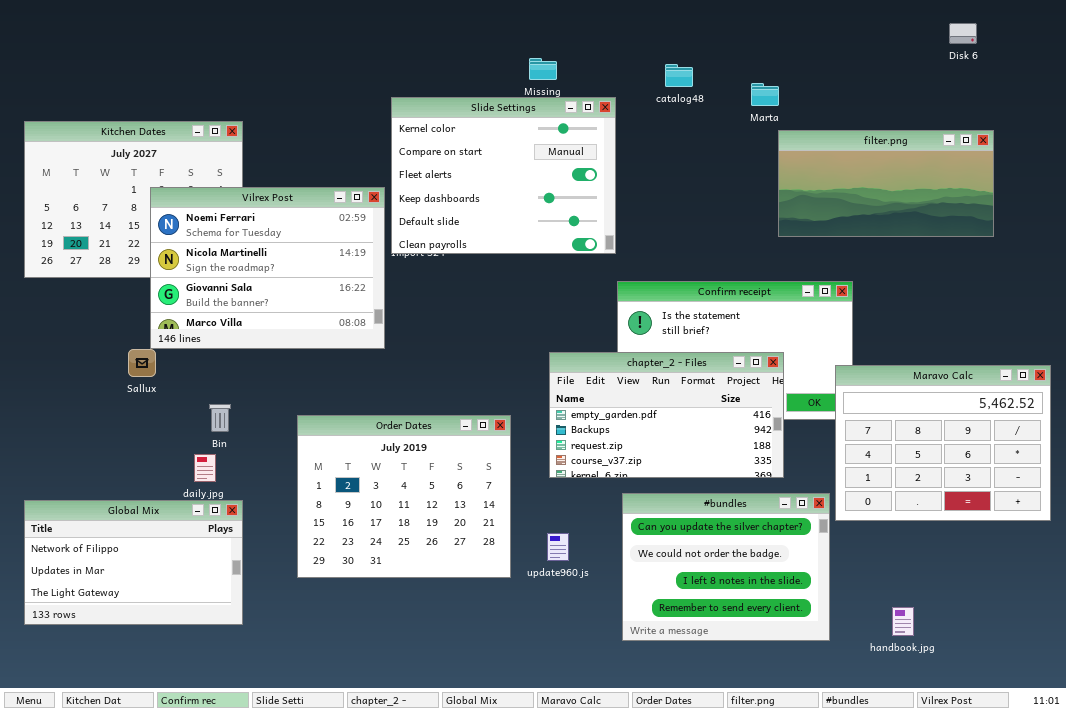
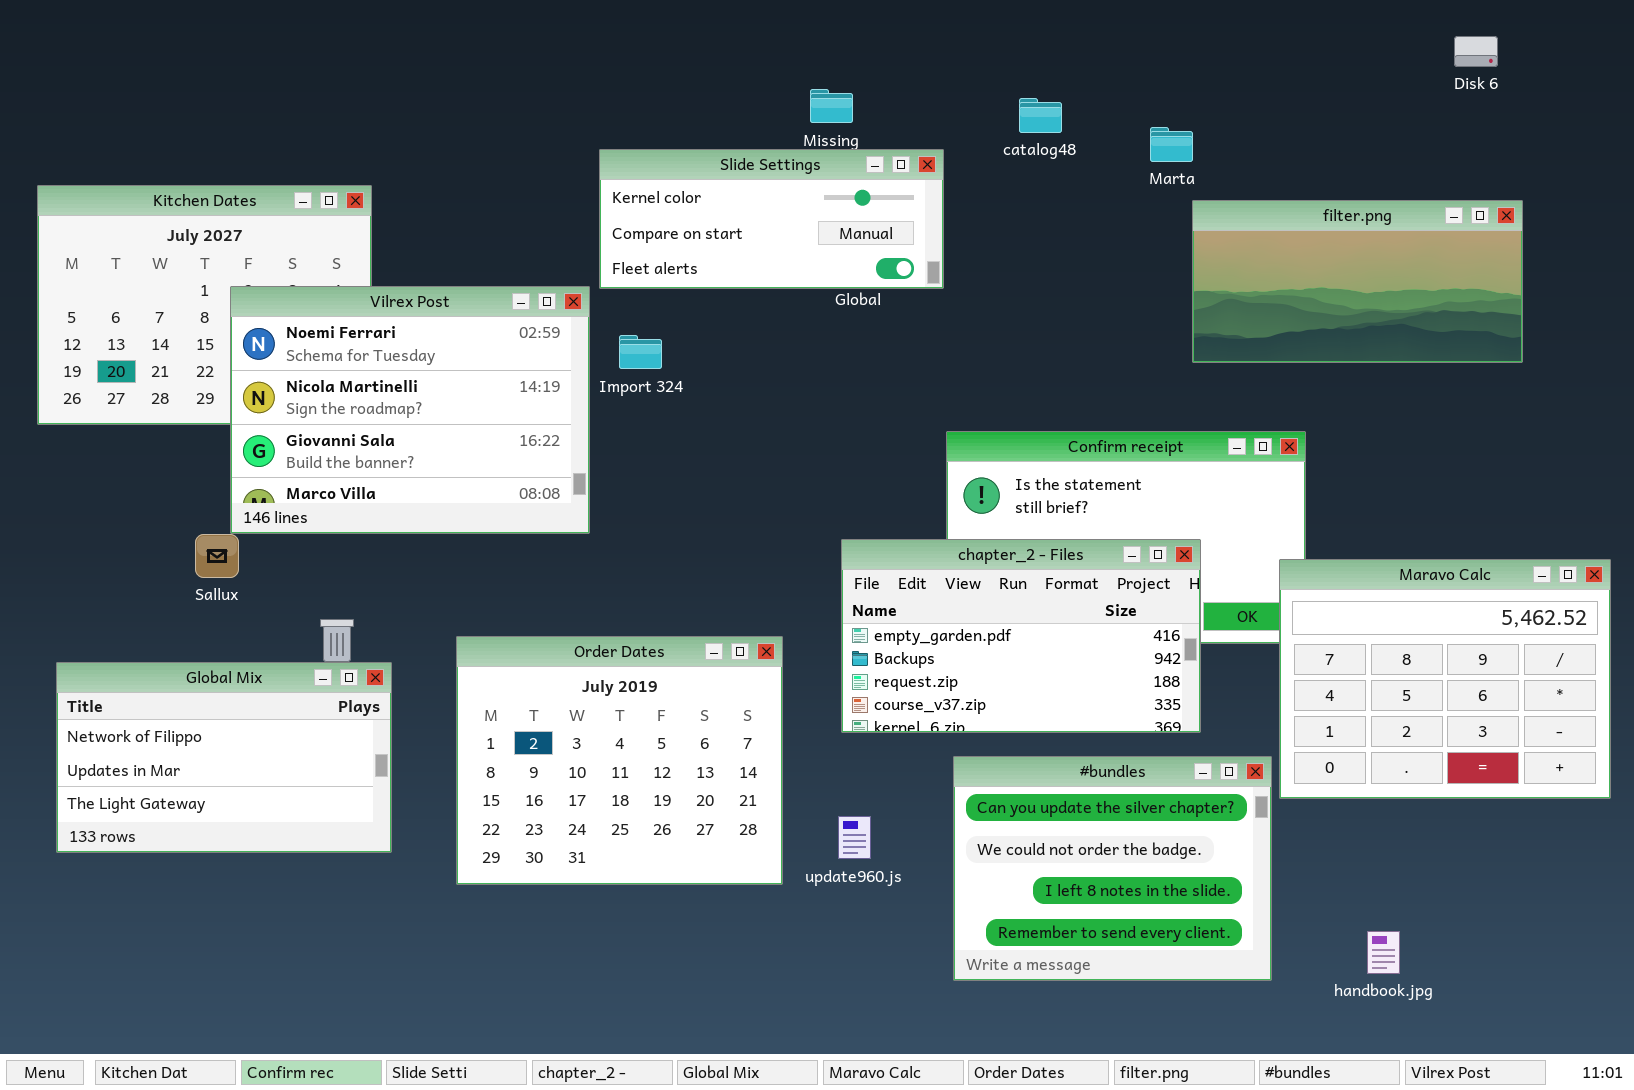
Slide Settings: [391,97,616,254] -> [599,149,944,289], resized
Global Mix: [24,500,243,625] -> [56,662,392,853], moved

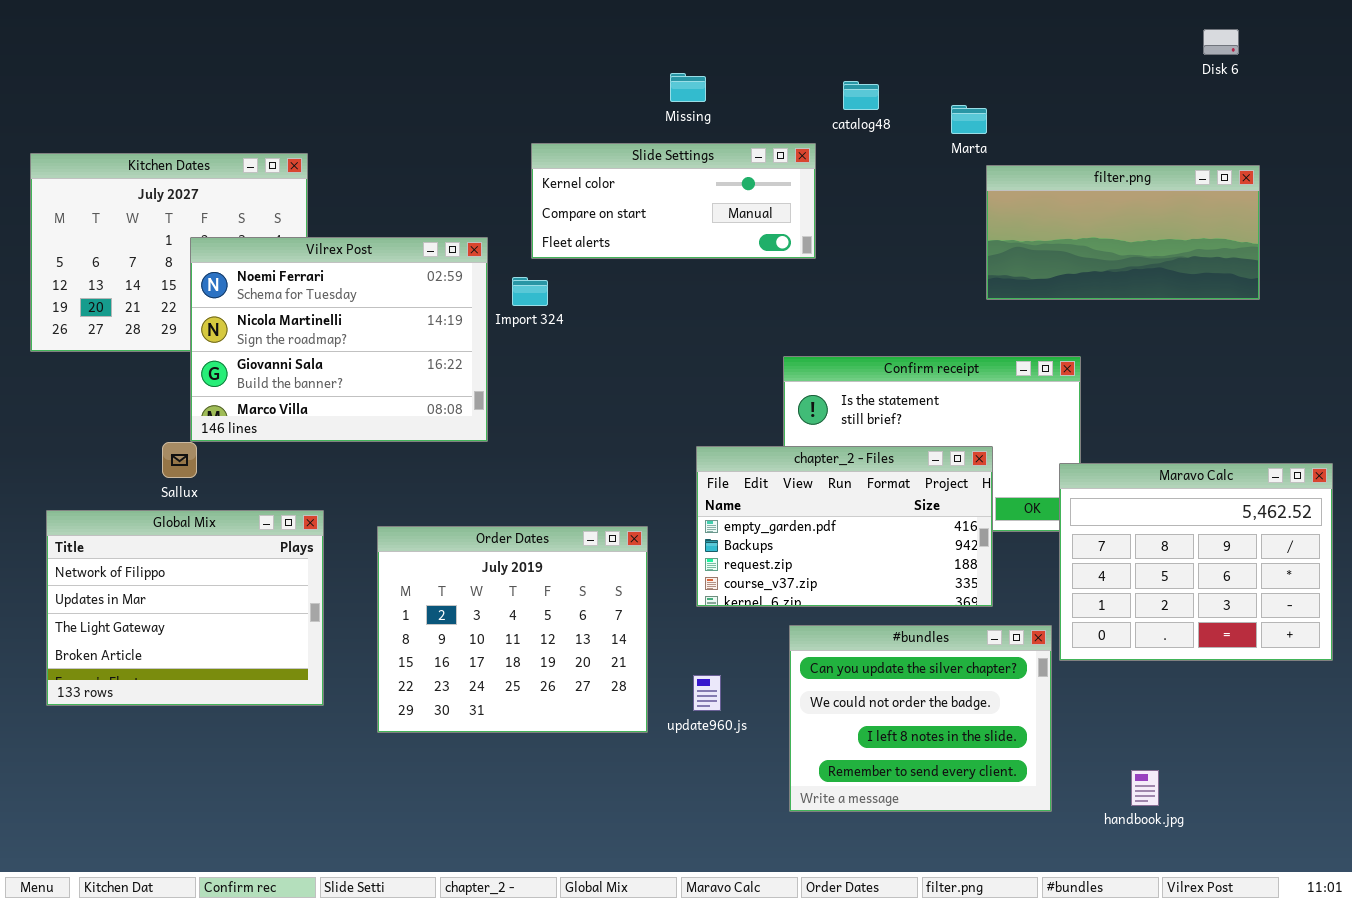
Slide Settings: [599,149,944,289] -> [531,143,816,259], moved
Global Mix: [56,662,392,853] -> [46,510,324,706], resized

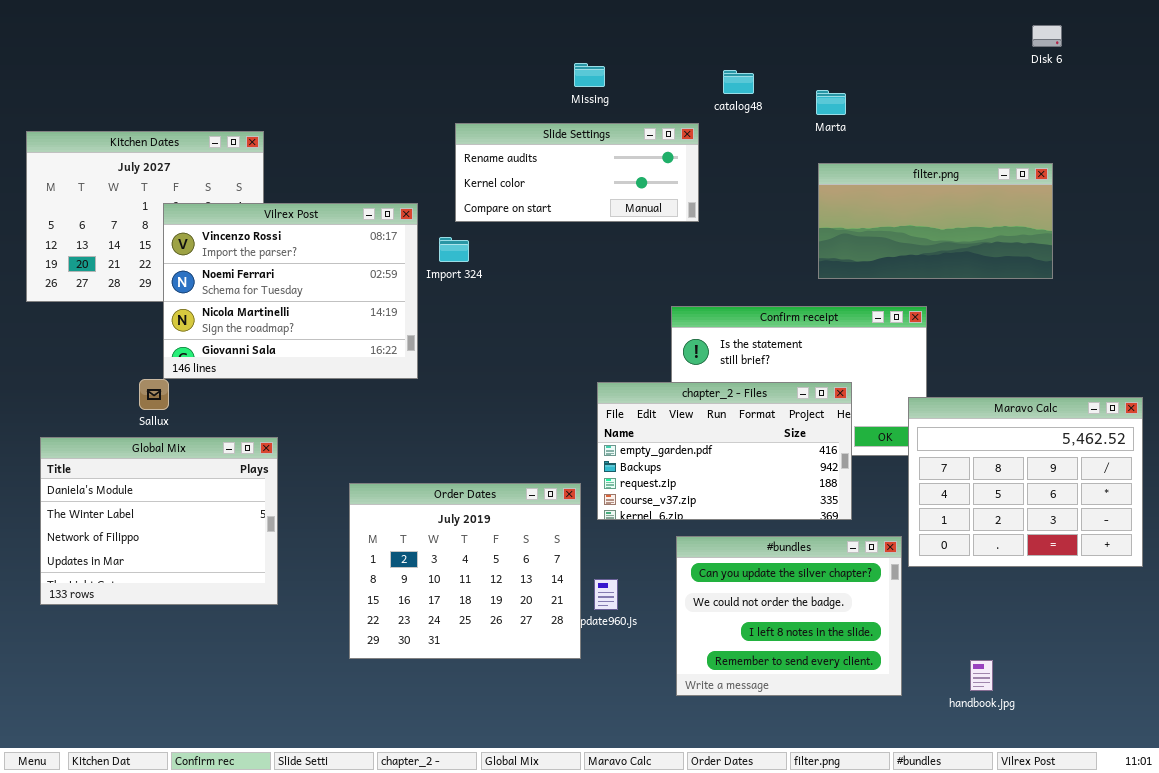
Slide Settings: [531,143,816,259] -> [455,123,699,222], scrolled up 1 row
filter.png: [986,165,1260,300] -> [818,163,1053,279], moved
Vilrex Post: [190,237,488,442] -> [163,203,418,379], scrolled up 1 row
Global Mix: [46,510,324,706] -> [40,437,278,605], scrolled up 2 rows
Order Dates: [377,526,648,733] -> [349,483,581,659], moved

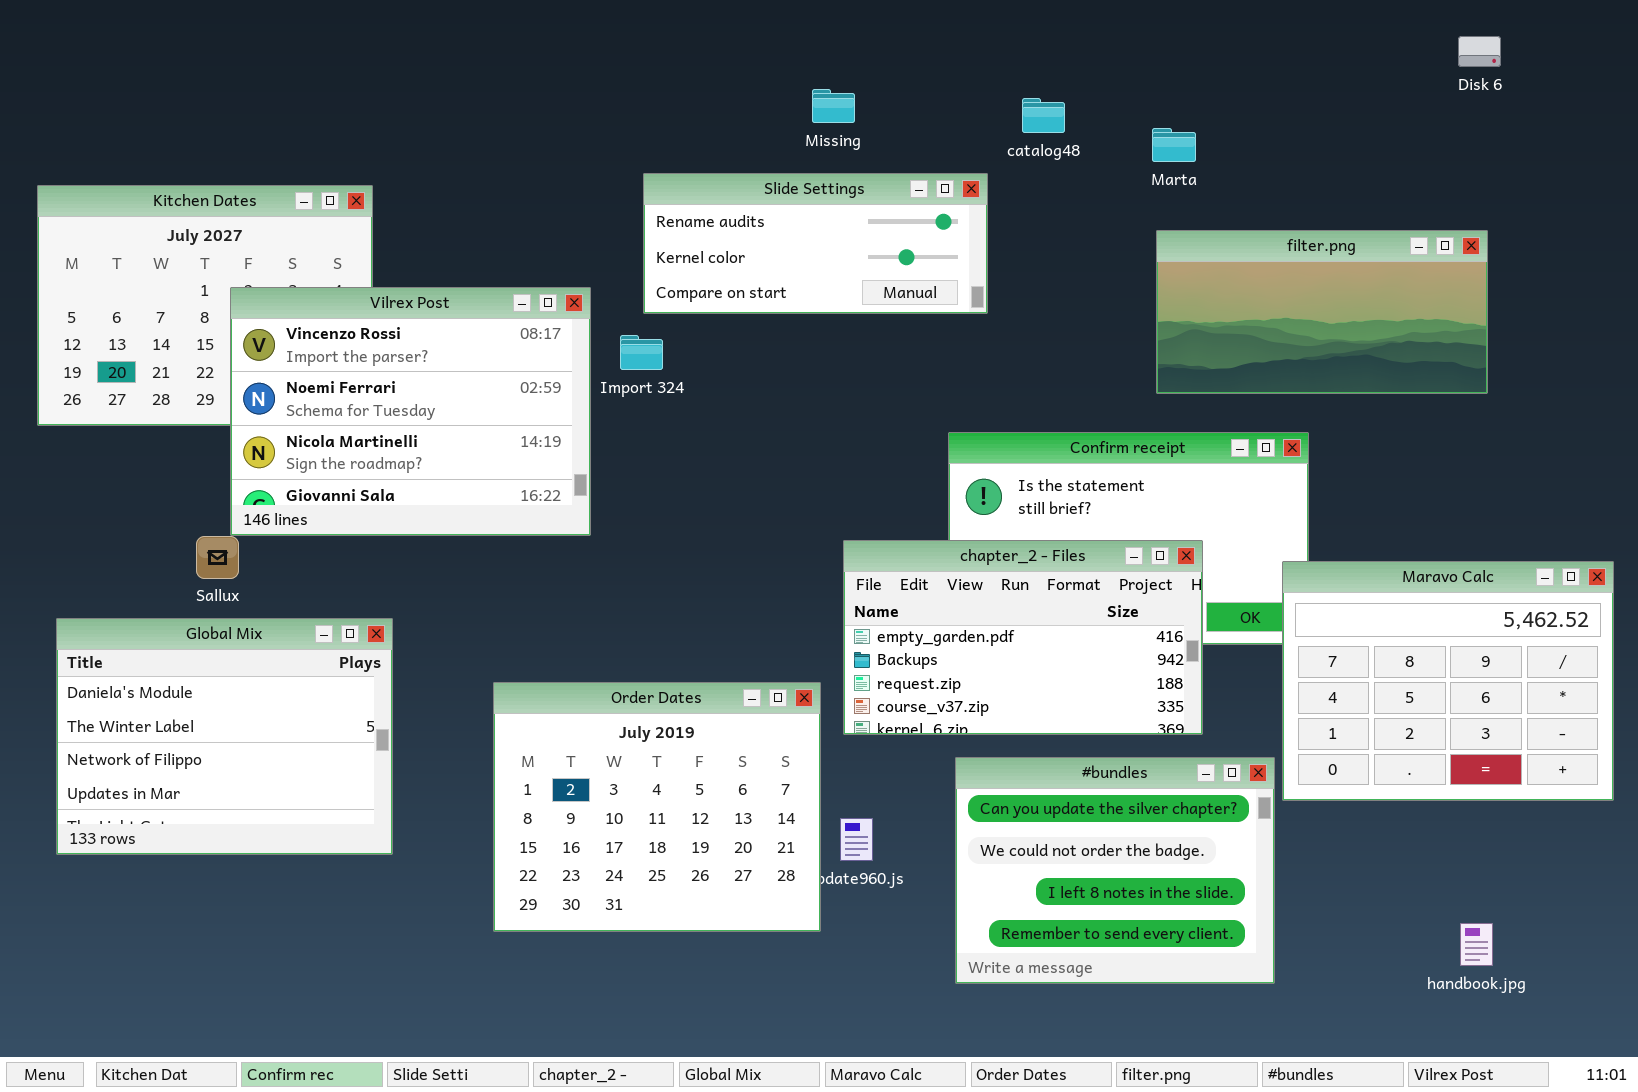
handbook.jpg: [970,660,993,691] -> [1460,923,1493,966], moved

